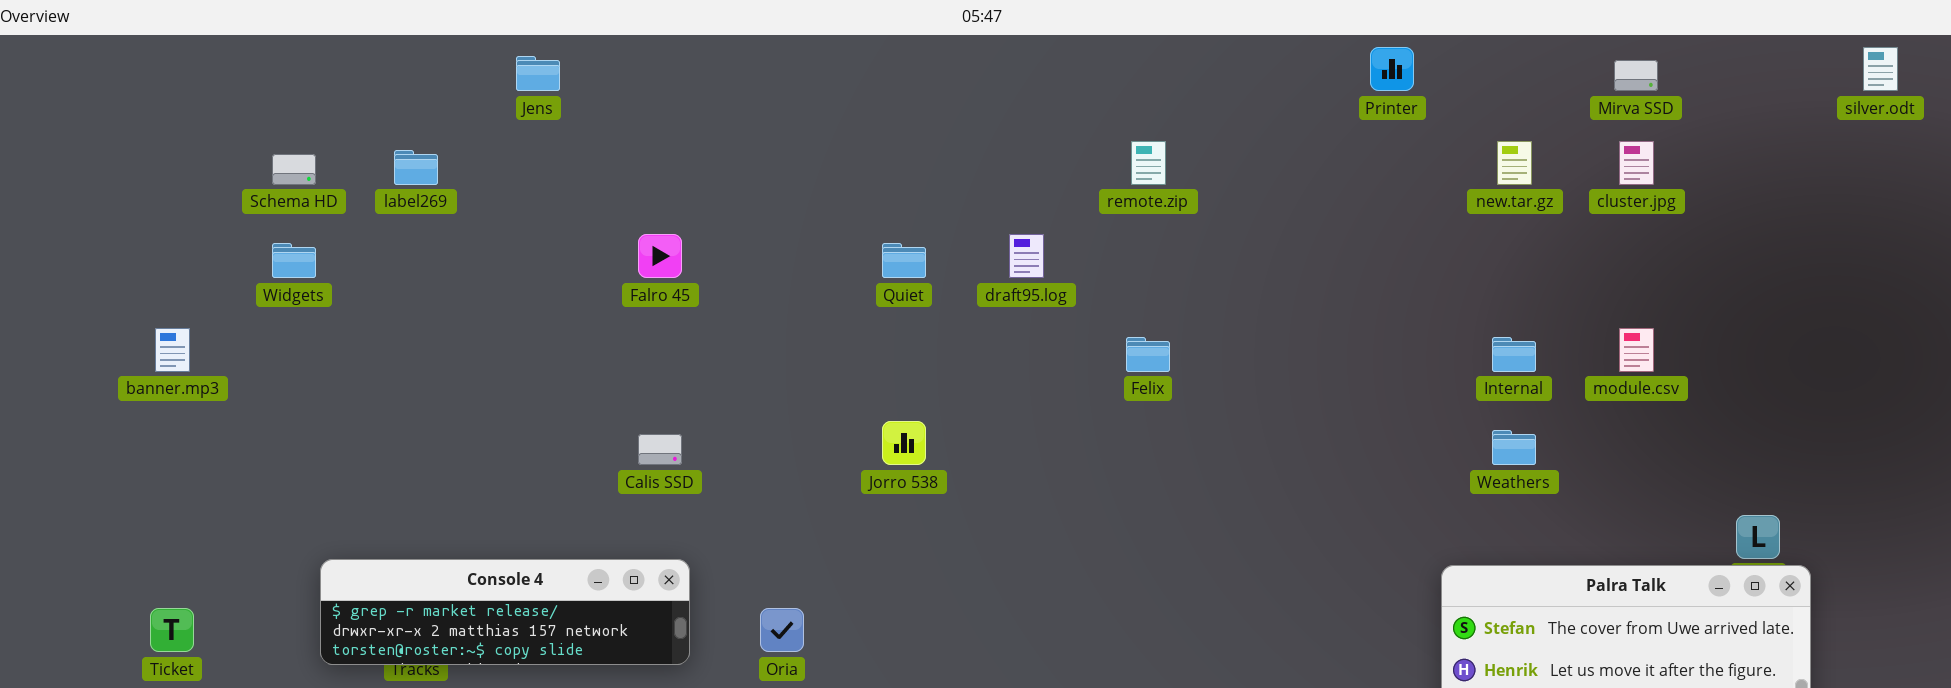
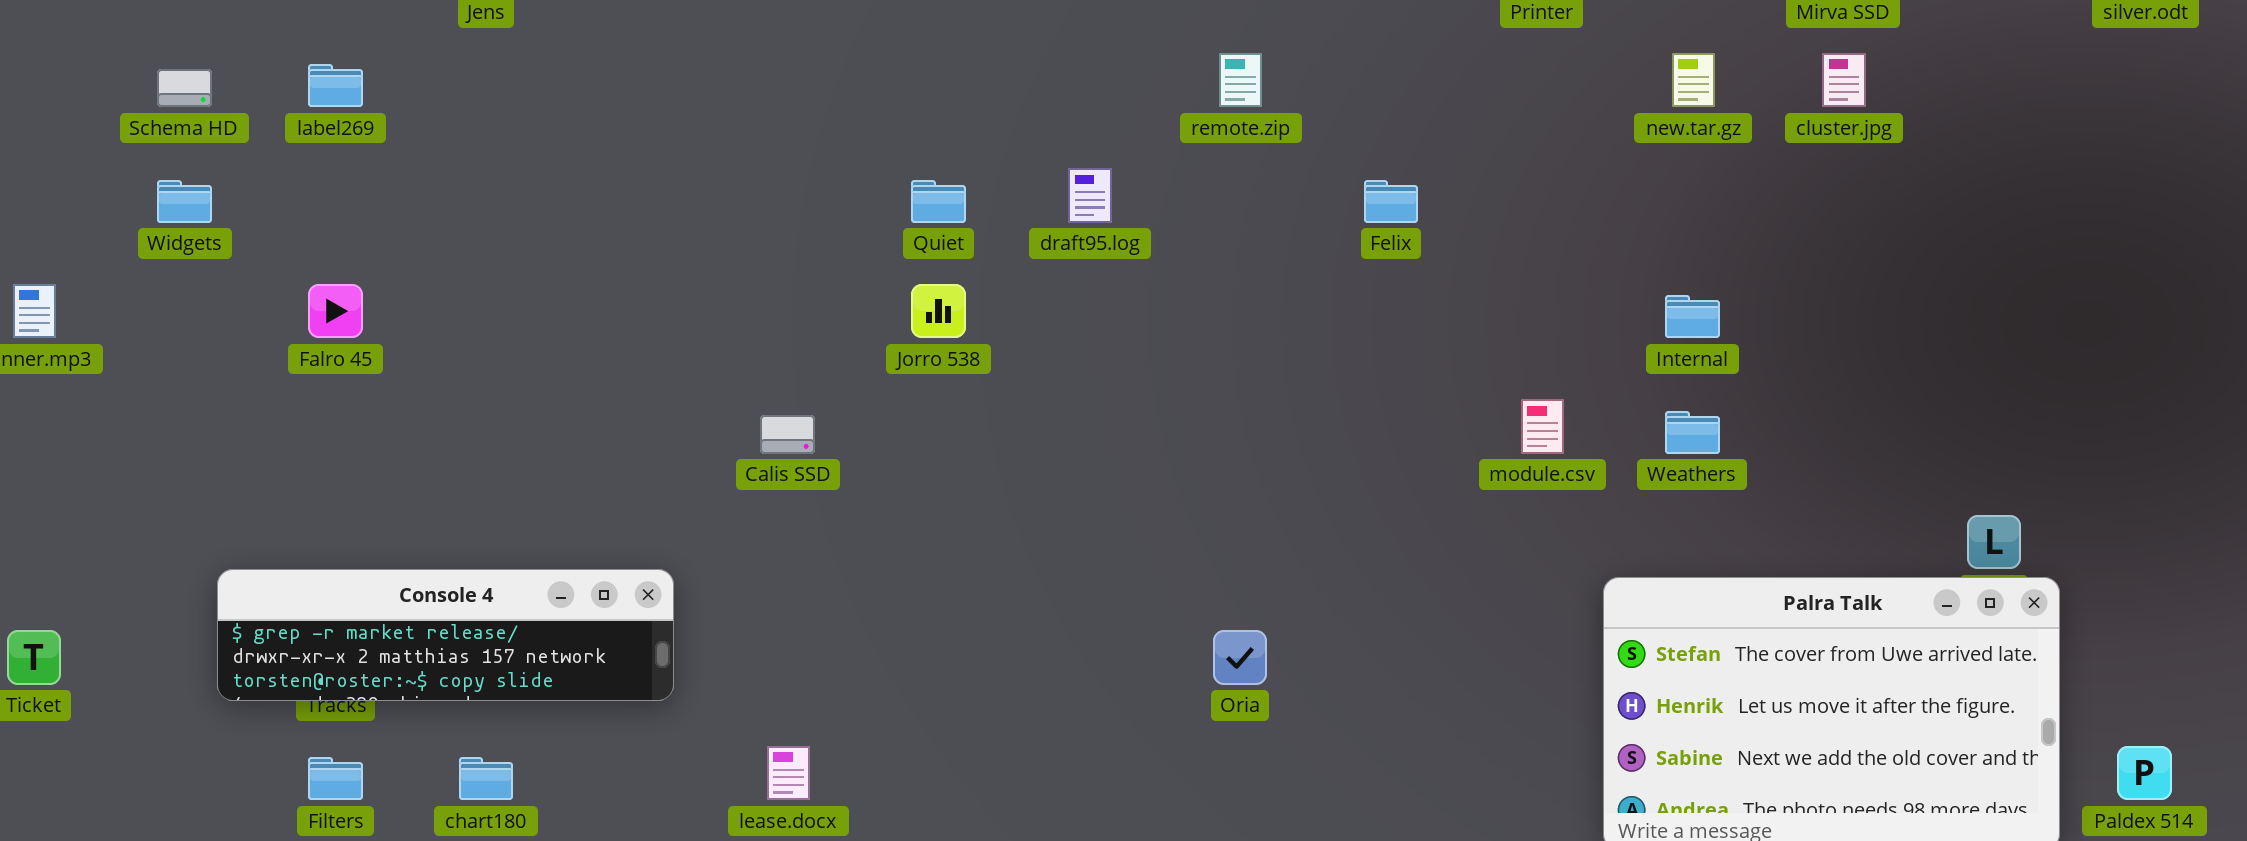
Falro 45: [638,234,682,278] -> [308,284,363,338], moved
module.csv: [1619,328,1654,372] -> [1521,399,1564,454], moved
Felix: [1126,337,1170,372] -> [1364,180,1418,223], moved
Jorro 538: [882,421,926,465] -> [911,284,966,338], moved
Calis SSD: [638,434,682,465] -> [760,415,815,454], moved
Oria: [760,608,804,652] -> [1213,630,1267,685], moved

